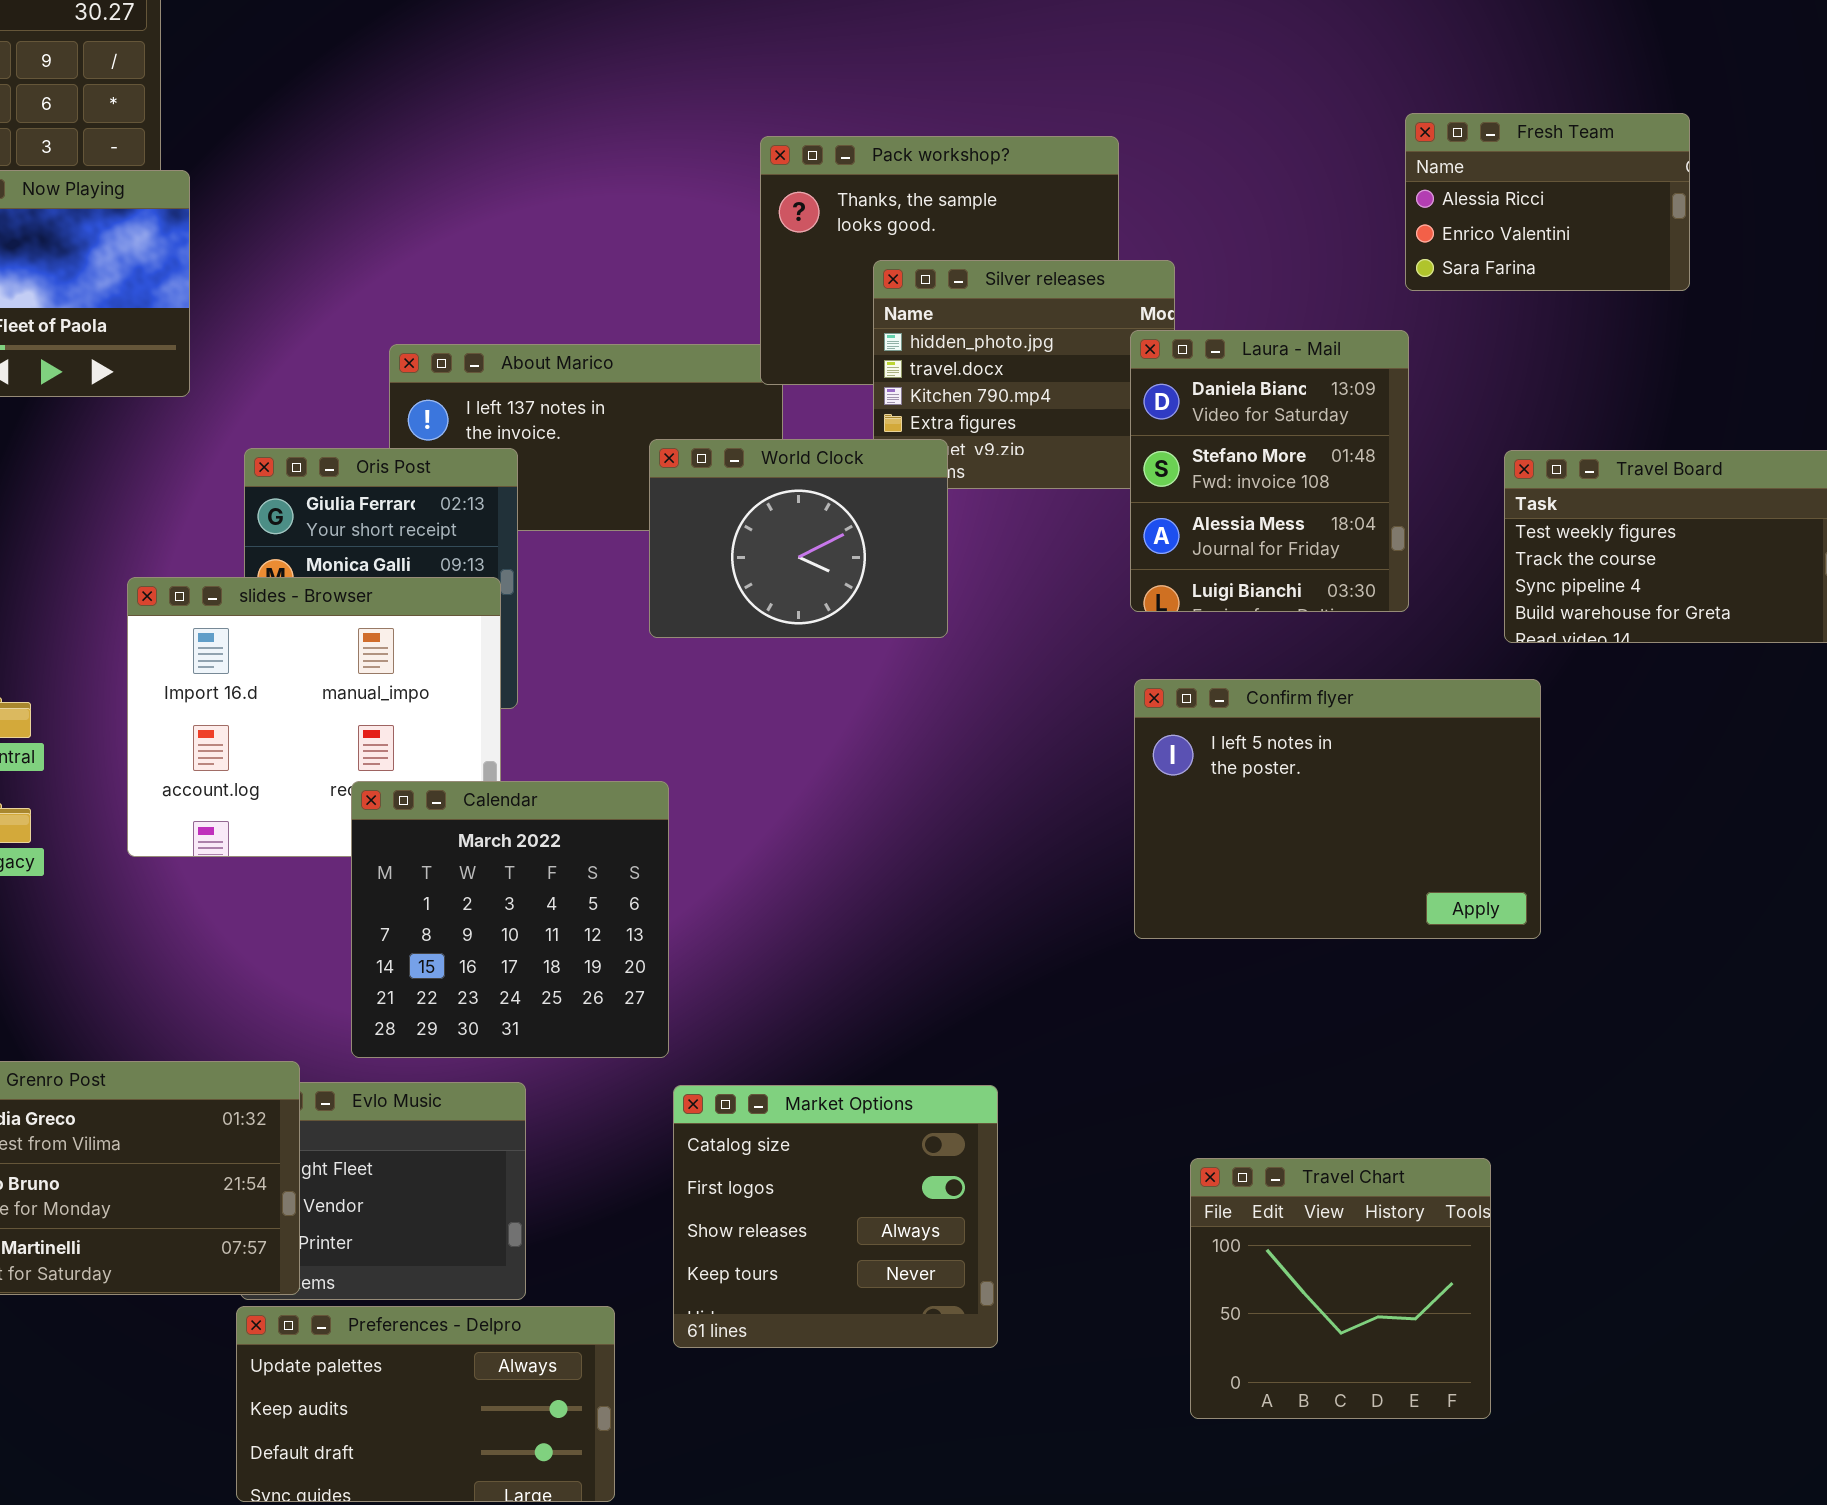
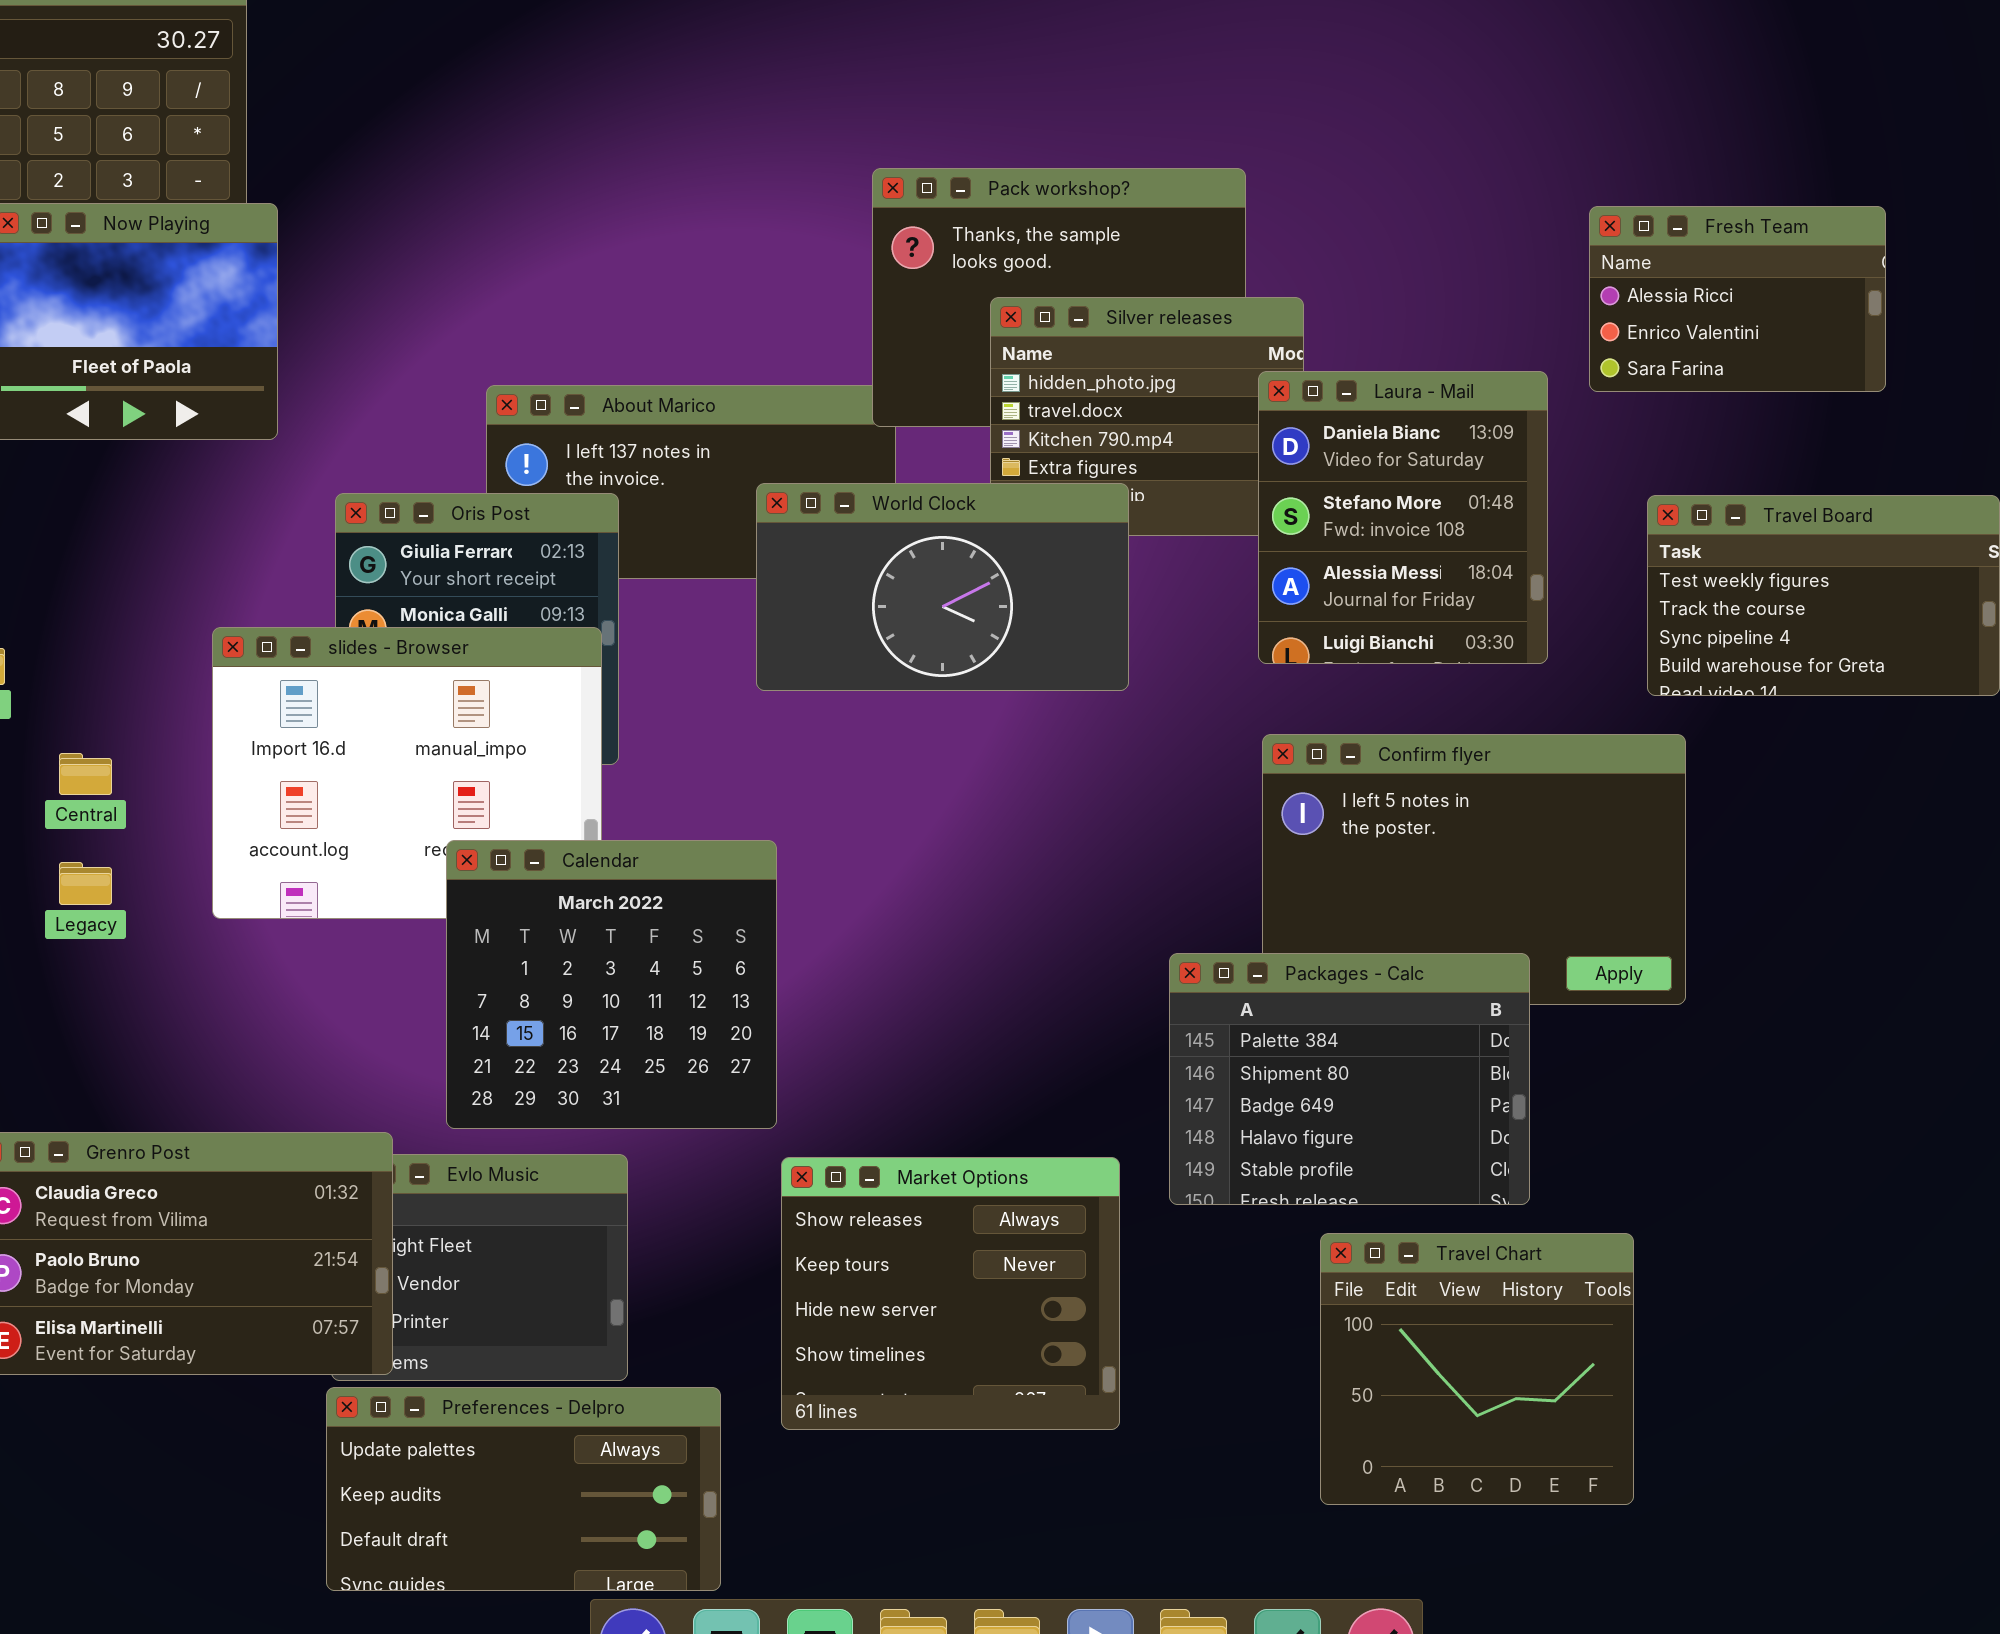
Fresh Team: [1405,113,1690,291] -> [1589,206,1886,392], moved
World Clock: [649,439,948,638] -> [756,483,1129,691], resized
Packages - Calc: none -> [1169,953,1530,1205], opened
Market Options: [673,1085,998,1348] -> [781,1157,1120,1430], scrolled down 2 rows

